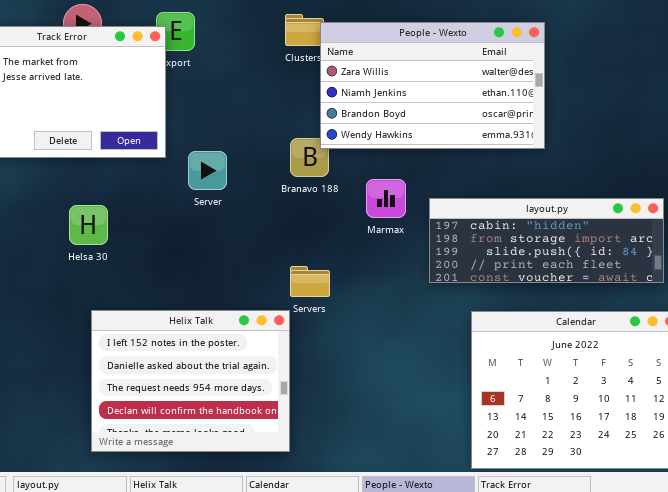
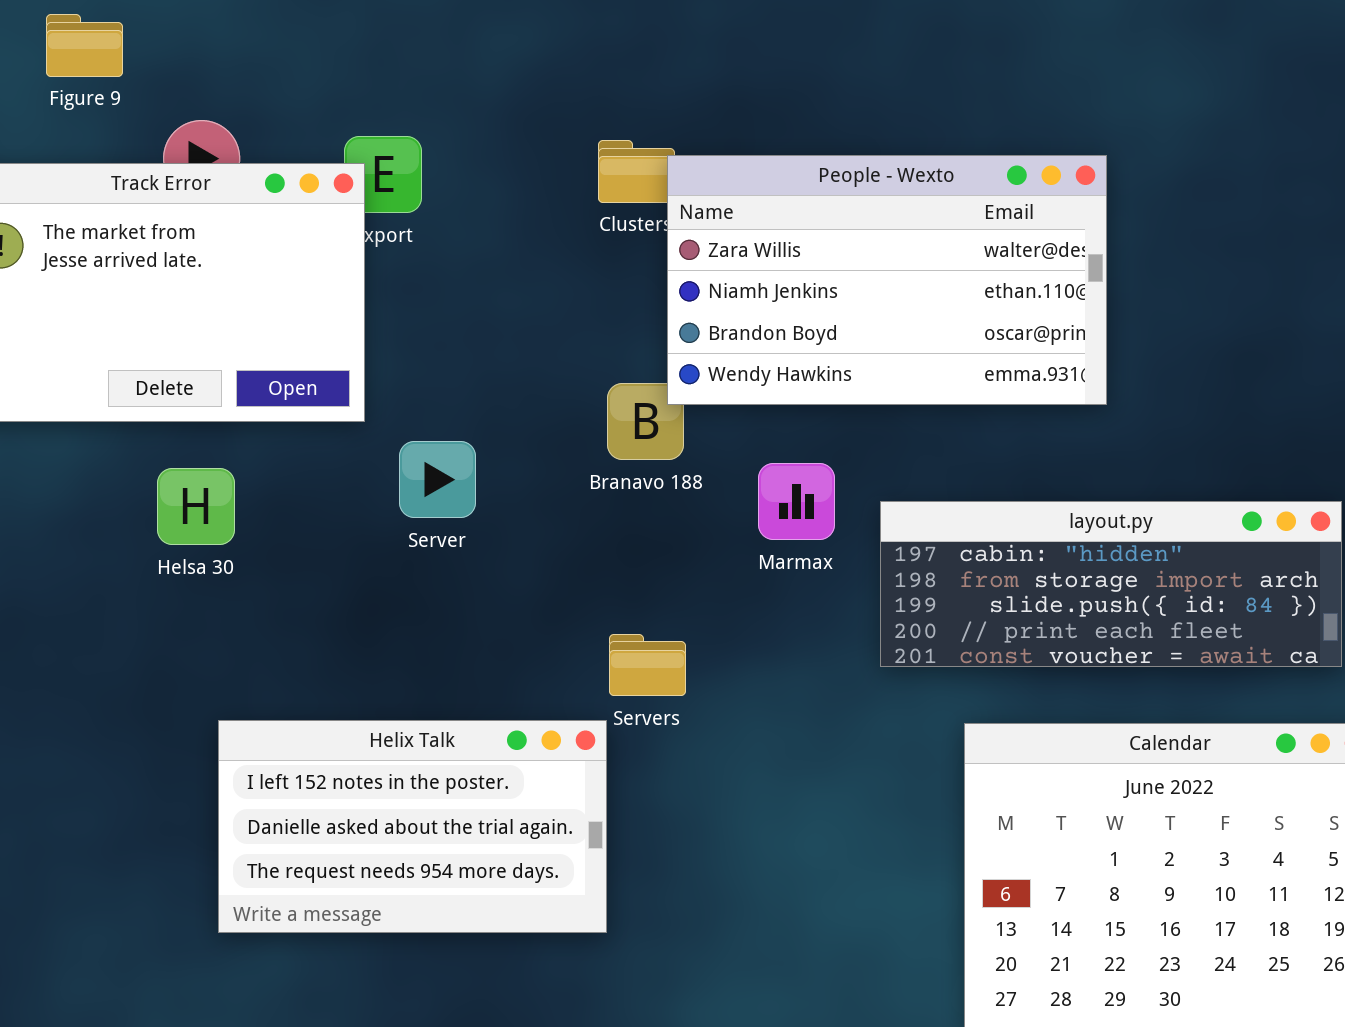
Server: [188,151,227,190] -> [399,441,476,518], moved
Helsa 30: [69,205,108,245] -> [157,468,235,545], moved
Helix Talk: [91,310,290,452] -> [218,720,607,933], resized

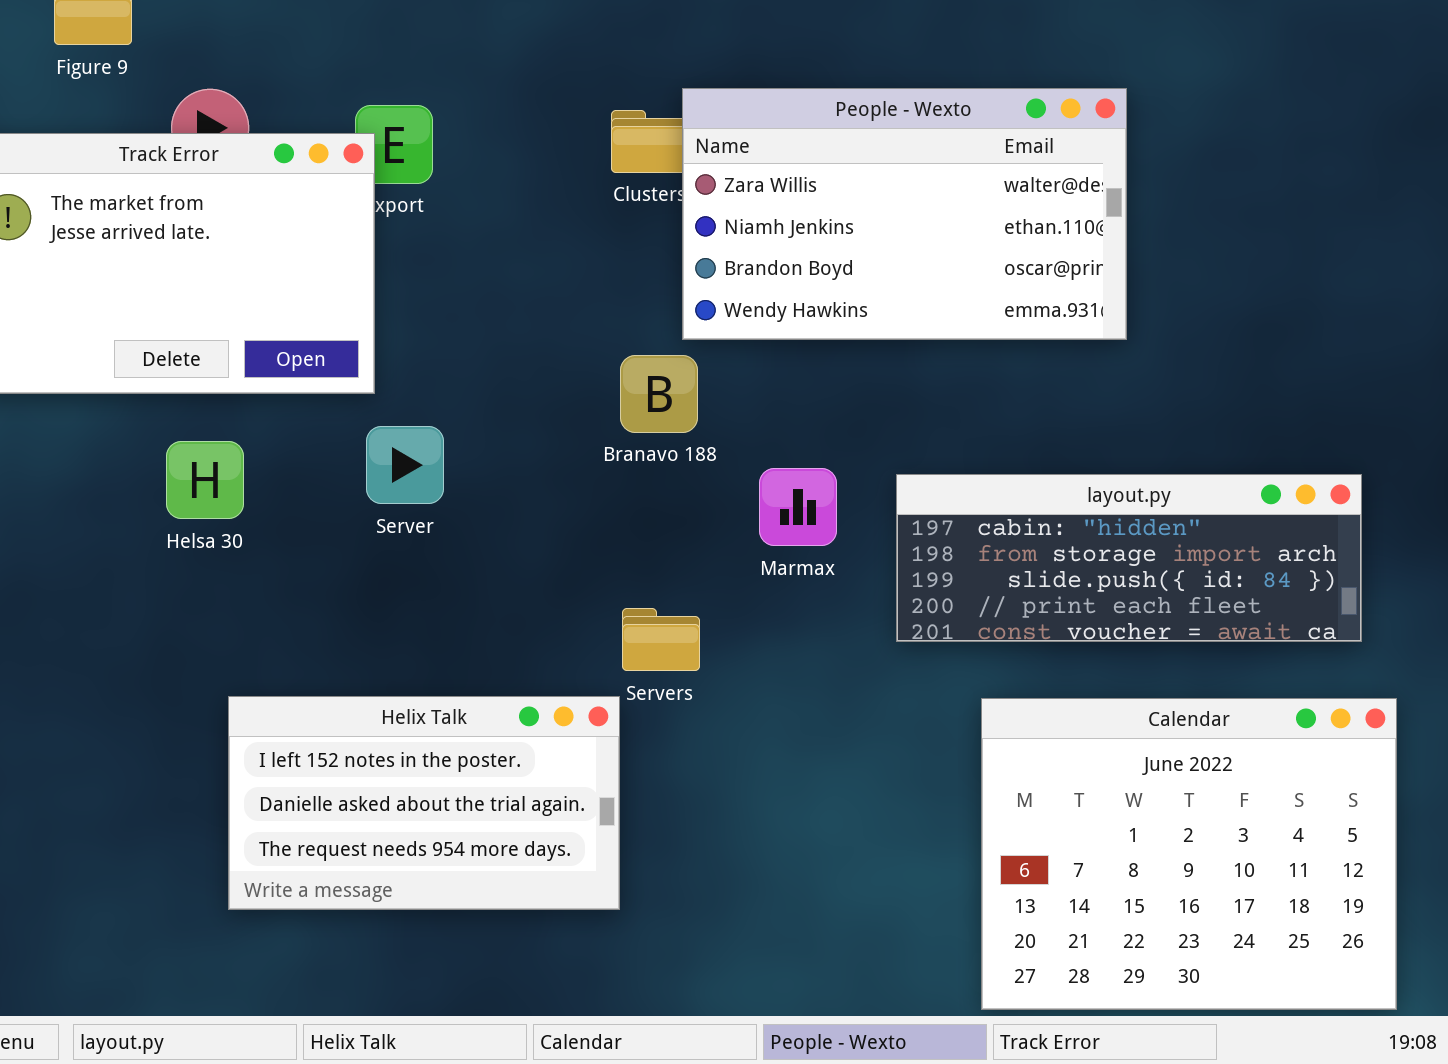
People - Wexto: [667,155,1107,405] -> [682,88,1127,340], moved
Server: [399,441,476,518] -> [366,426,444,504], moved
Marmax: [758,463,835,540] -> [759,468,837,546], moved

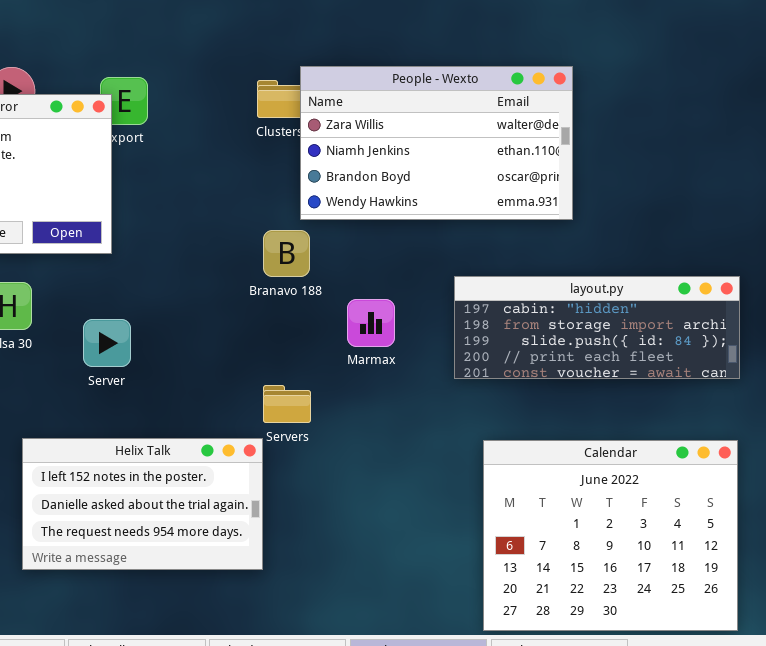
Server: [366,426,444,504] -> [83,319,131,367], moved
layout.py: [896,474,1362,642] -> [454,276,740,379], moved

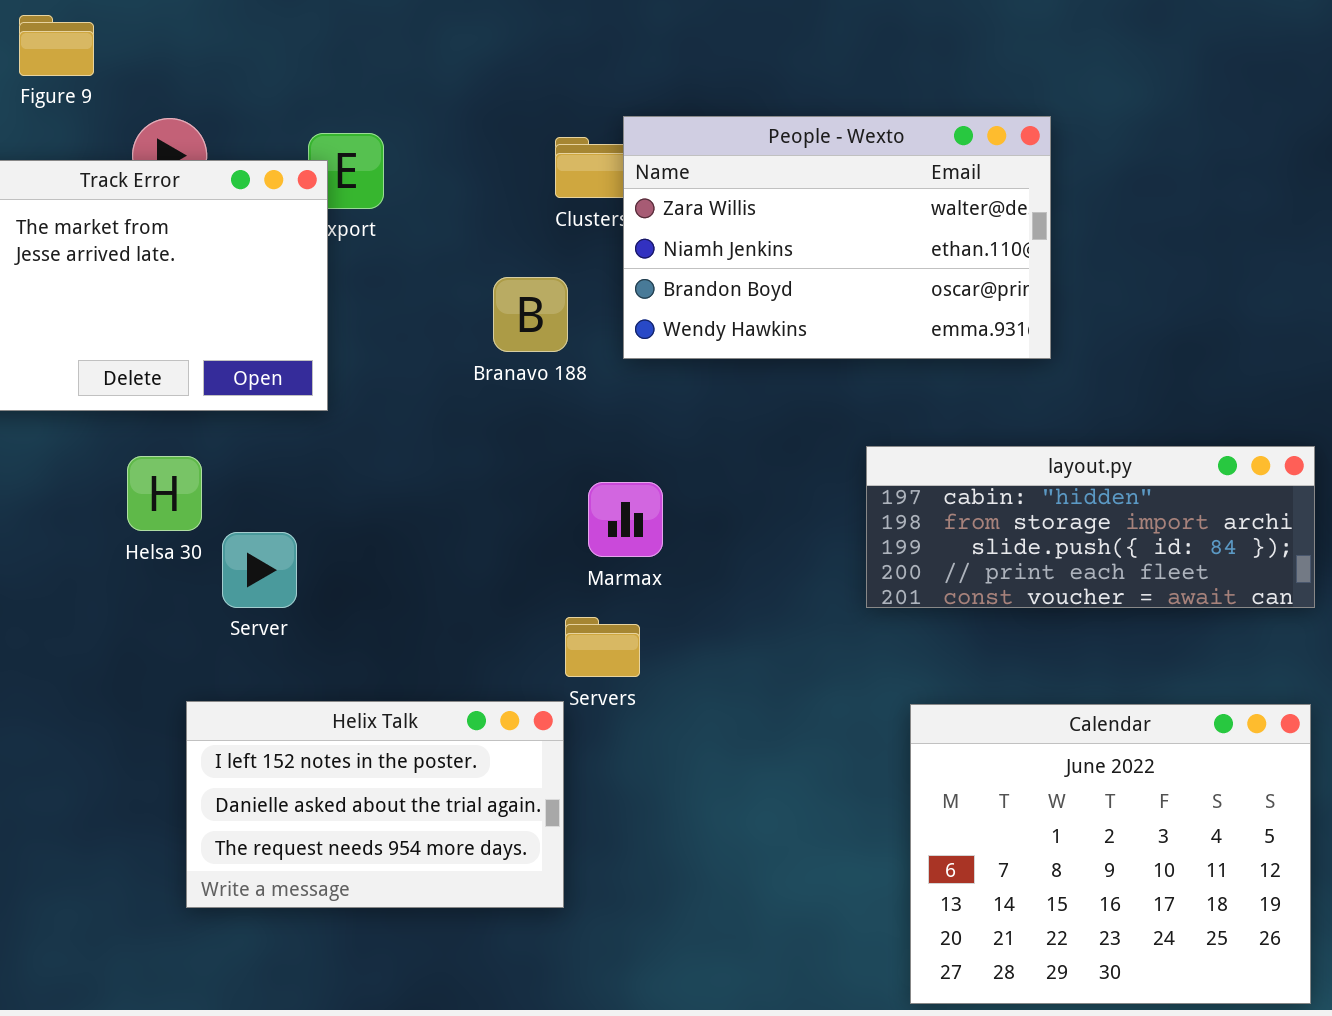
Branavo 188: [263,230,310,277] -> [493,277,568,352], moved
Marmax: [347,299,395,347] -> [588,482,663,557], moved
Server: [83,319,131,367] -> [222,532,297,608], moved

